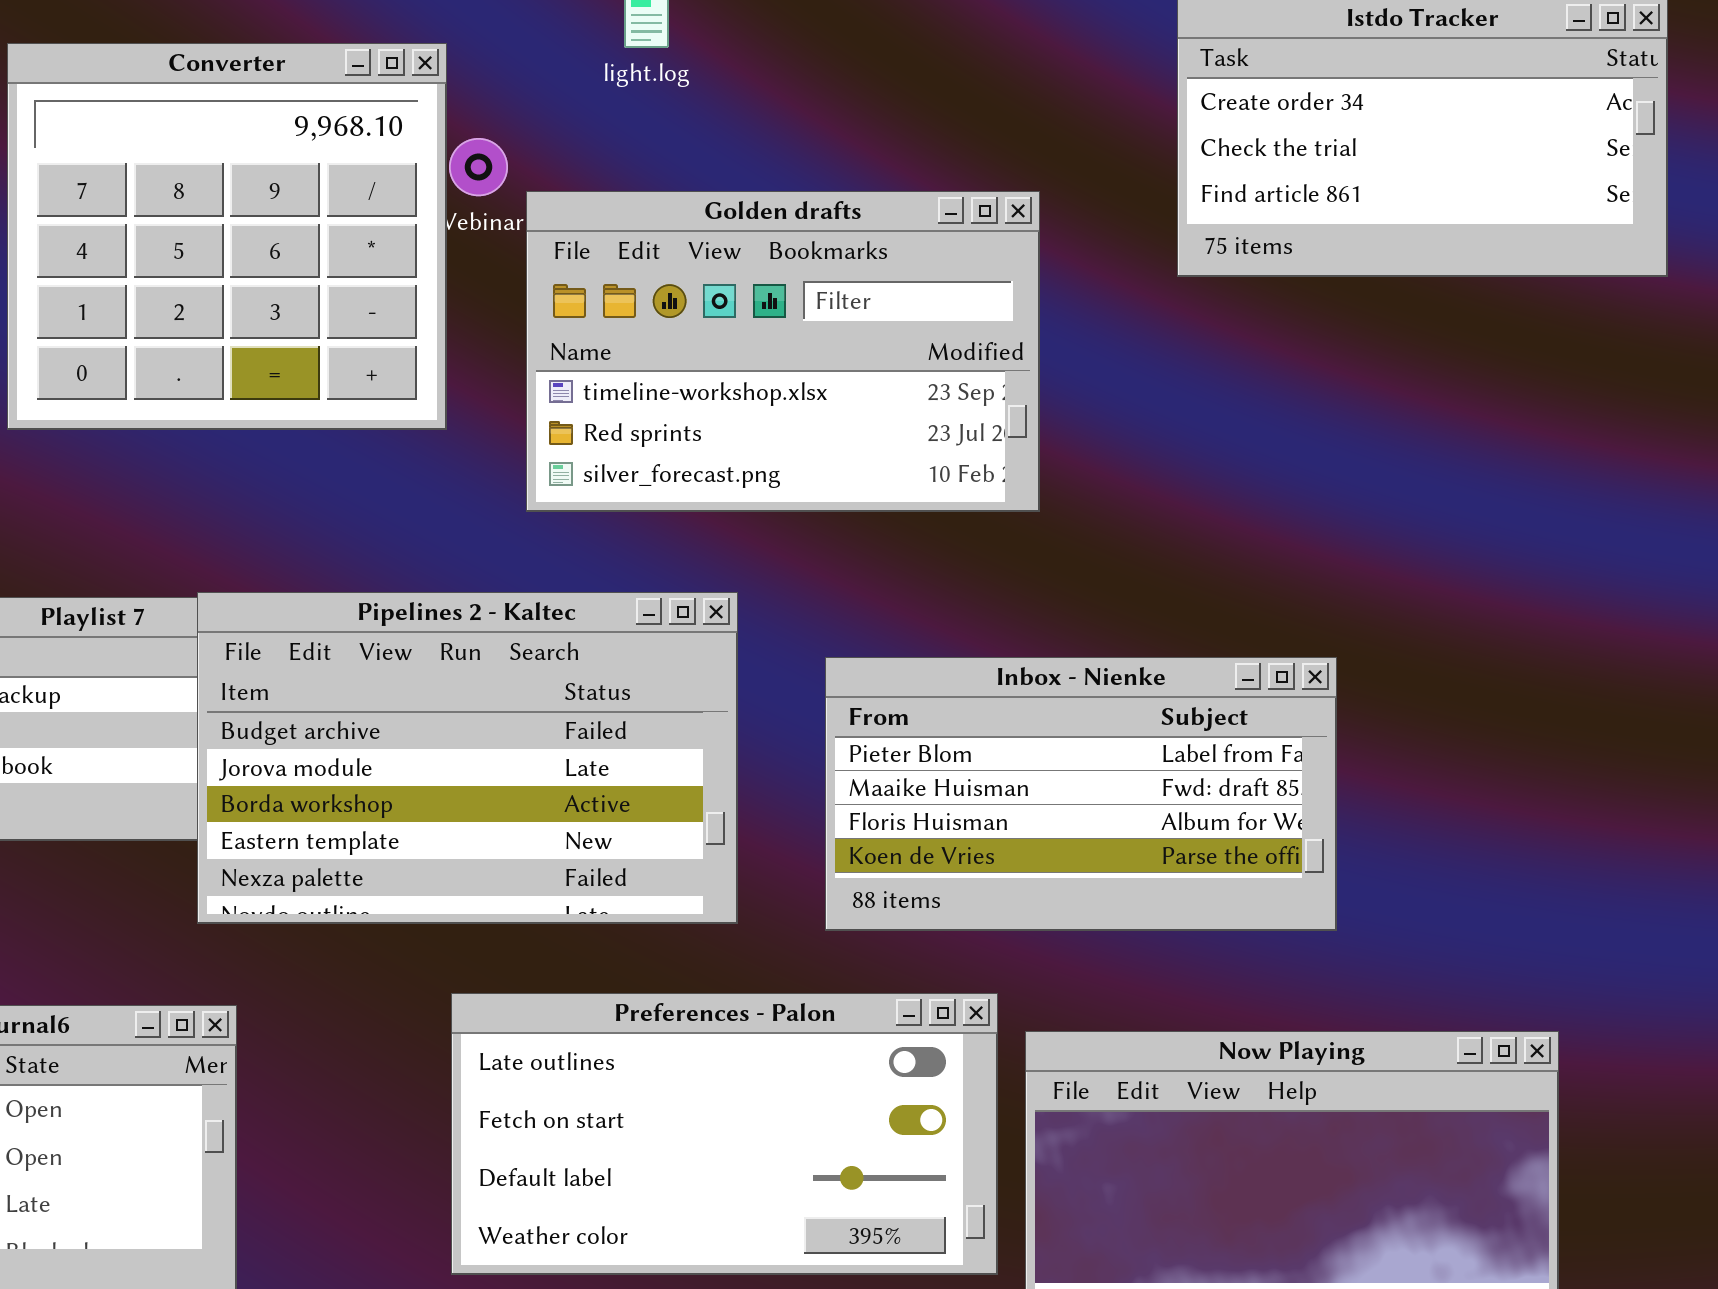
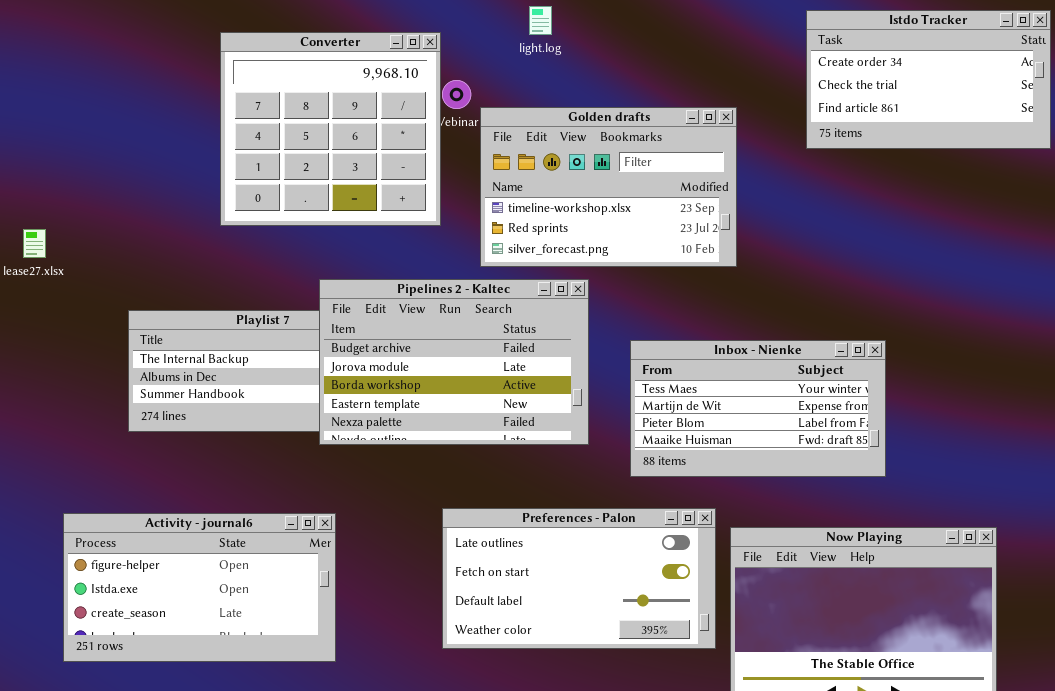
Pipelines 2 - Kaltec: [197,592,738,924] -> [319,279,589,445], moved
Inbox - Nienke: [825,657,1337,931] -> [630,340,886,477], scrolled up 2 rows

